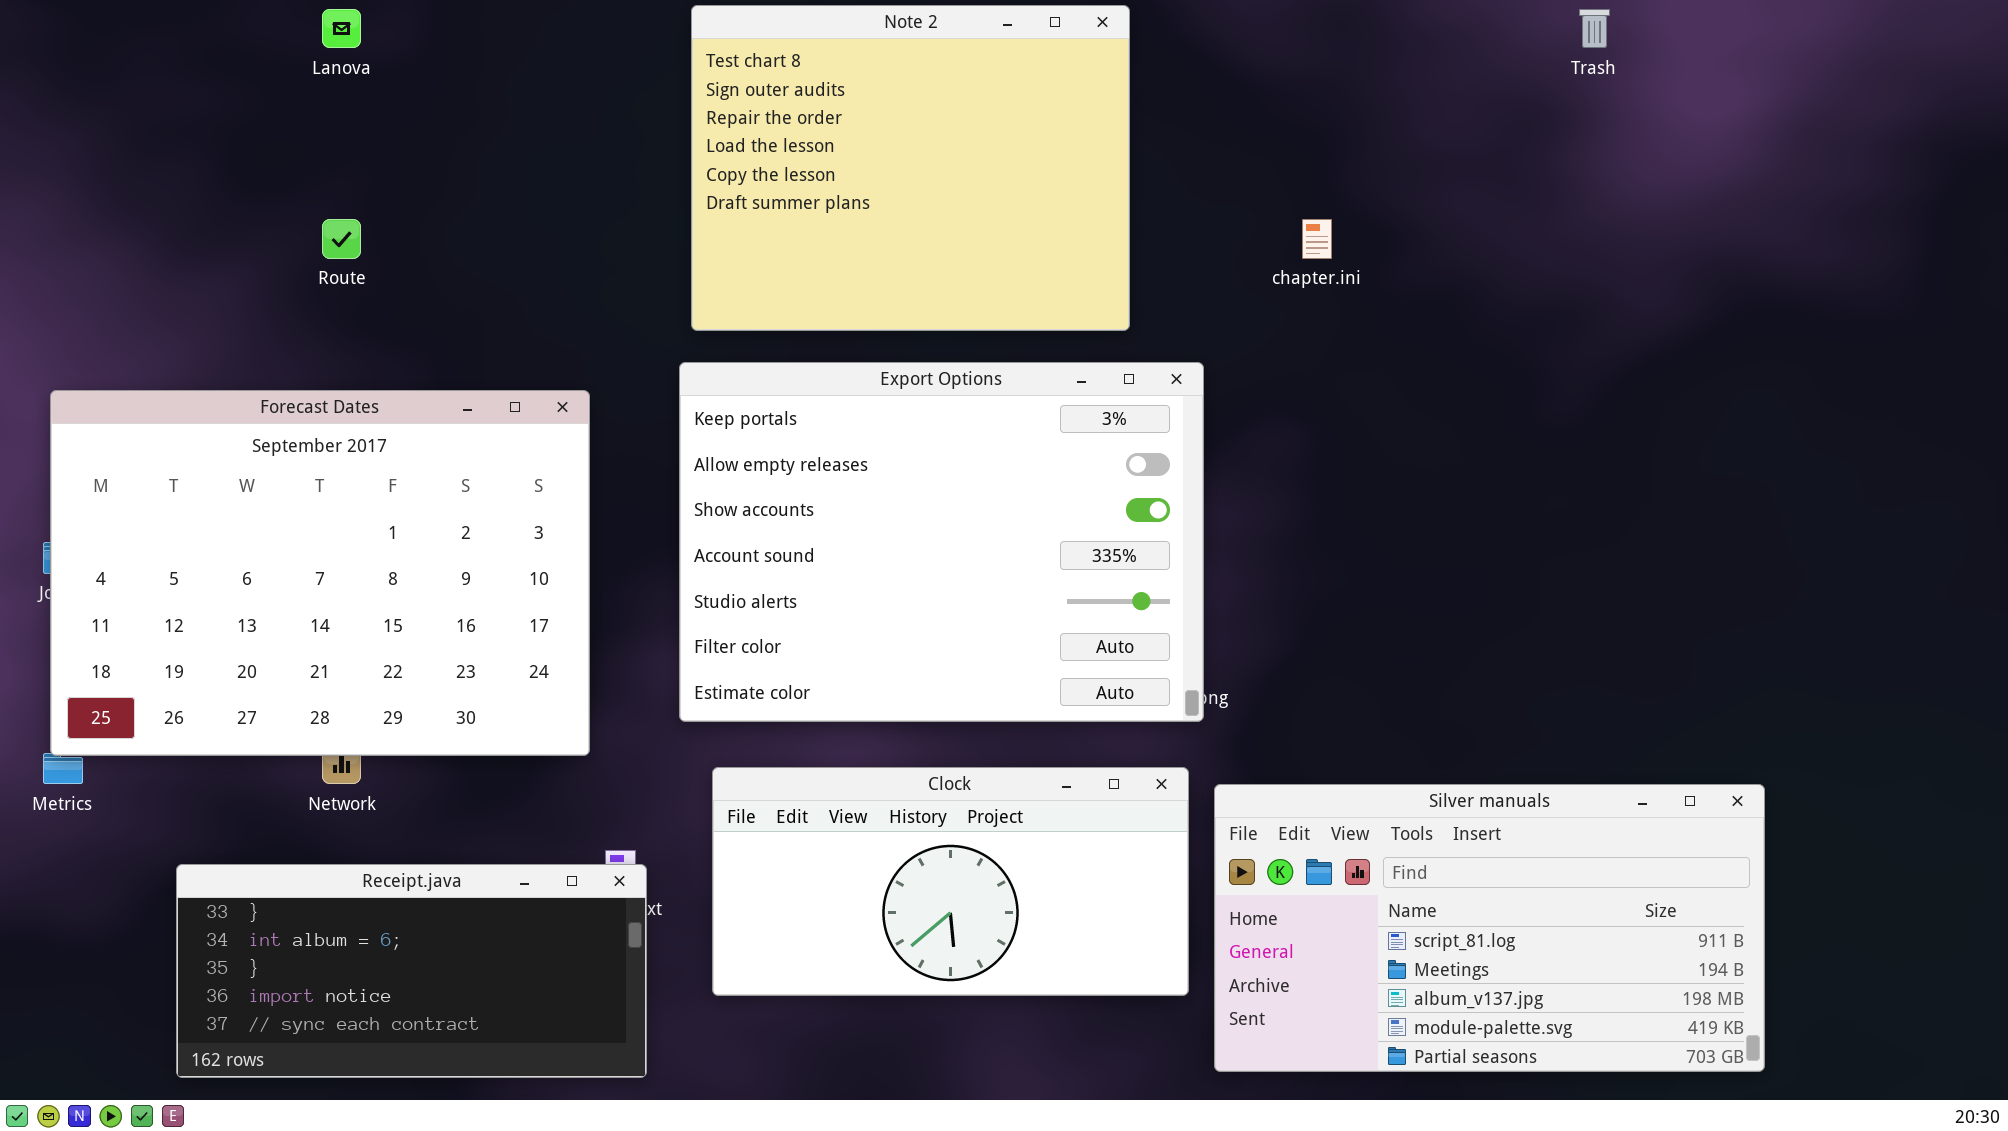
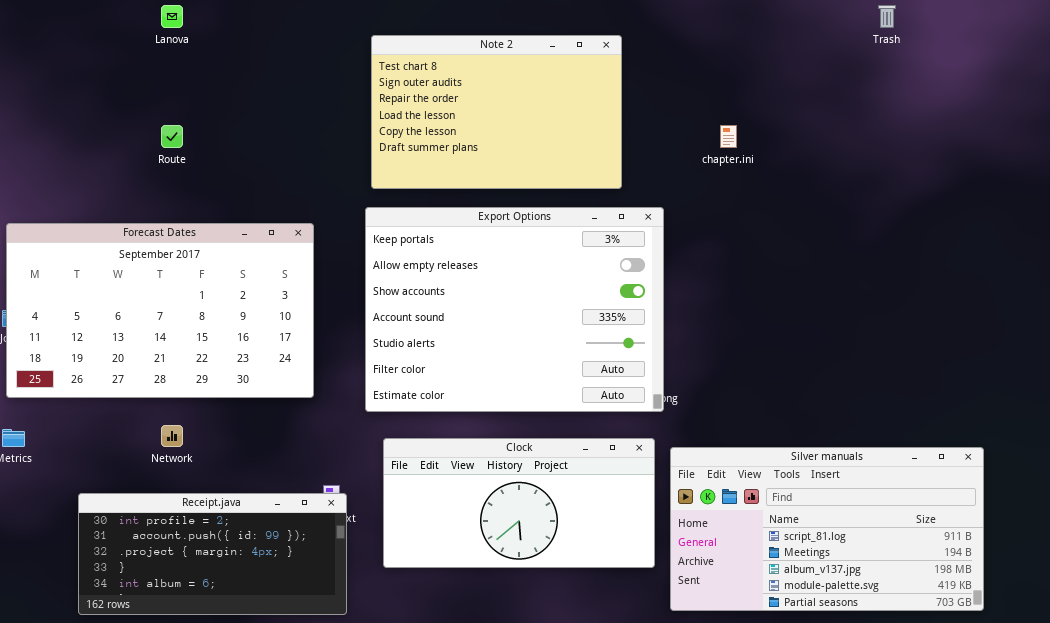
Note 2: [691,5,1130,331] -> [371,35,622,189], resized
Forecast Dates: [50,390,590,756] -> [6,223,314,398], resized
Receipt.java: [176,864,647,1078] -> [78,493,347,615], scrolled up 3 rows

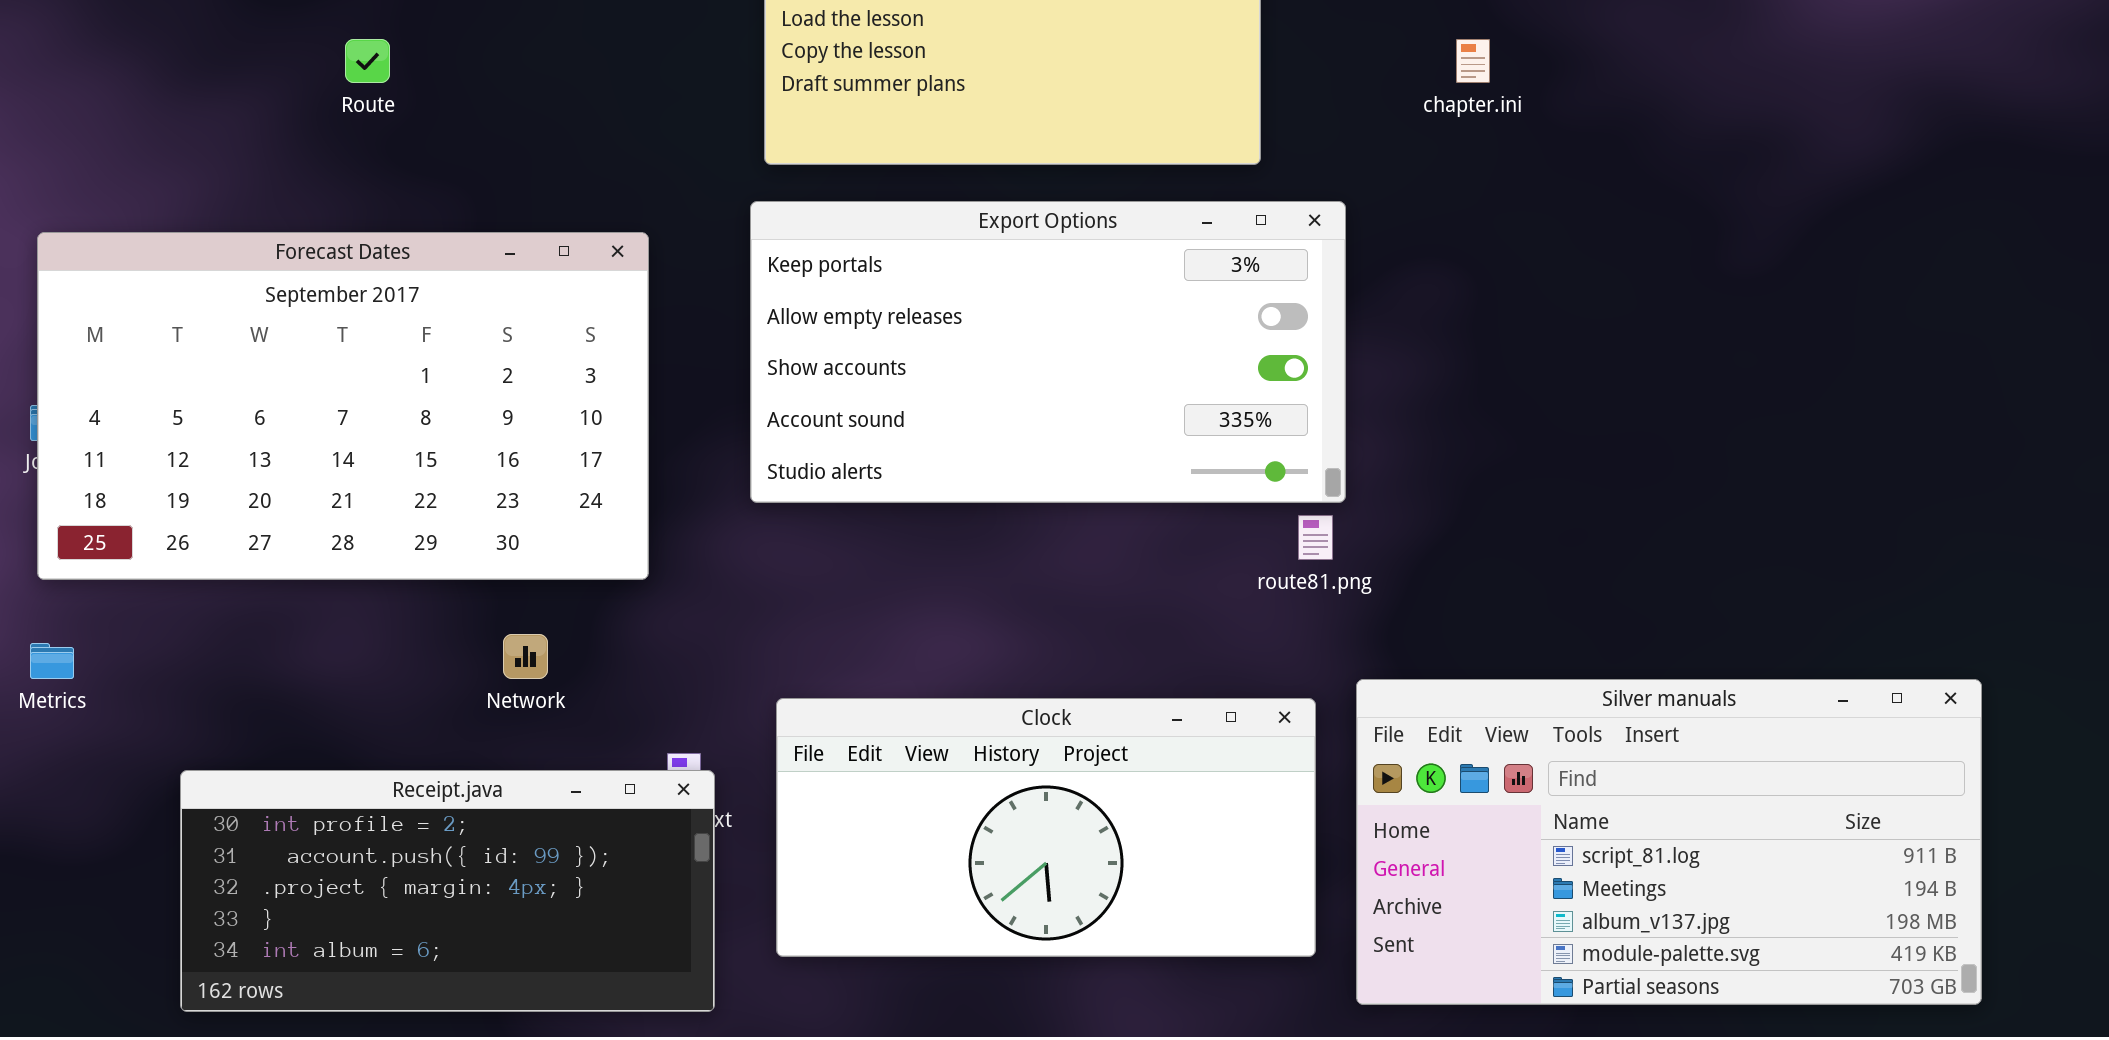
Export Options: [365,207,664,412] -> [750,201,1346,503], resized
Network: [161,425,183,447] -> [503,634,548,679], moved
Clock: [383,438,655,568] -> [776,698,1316,957], moved

